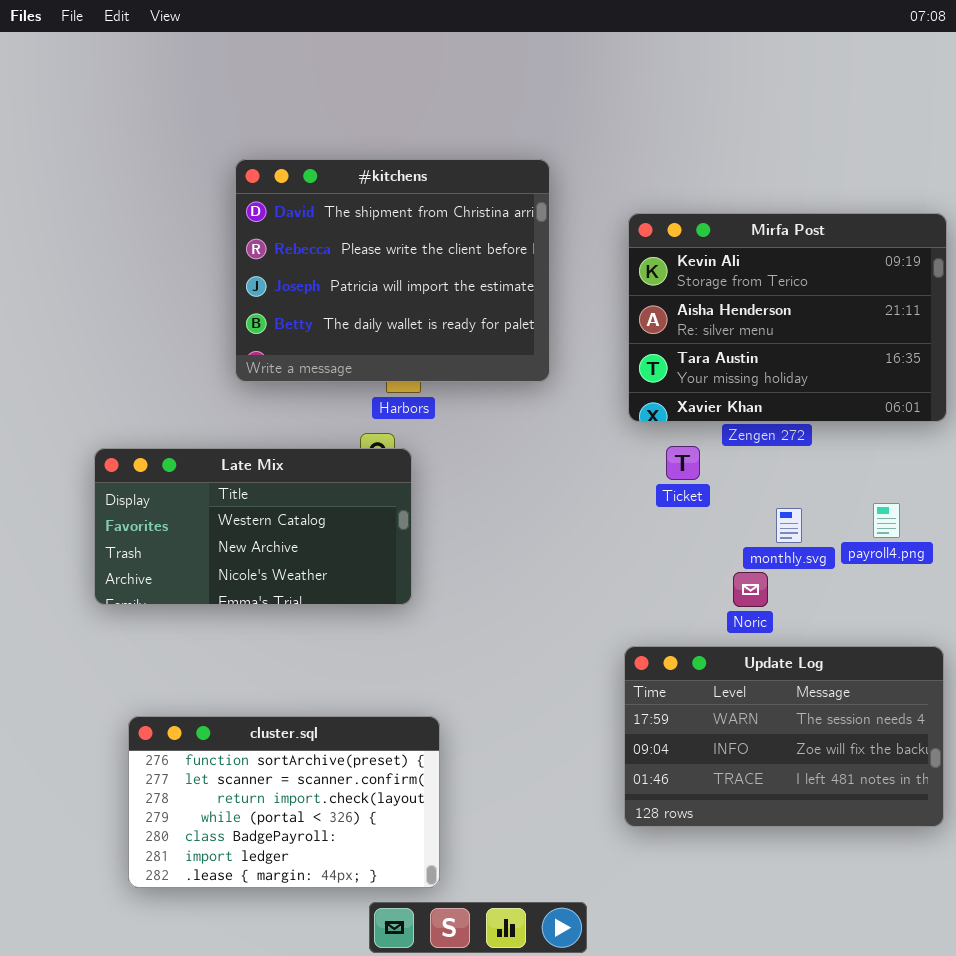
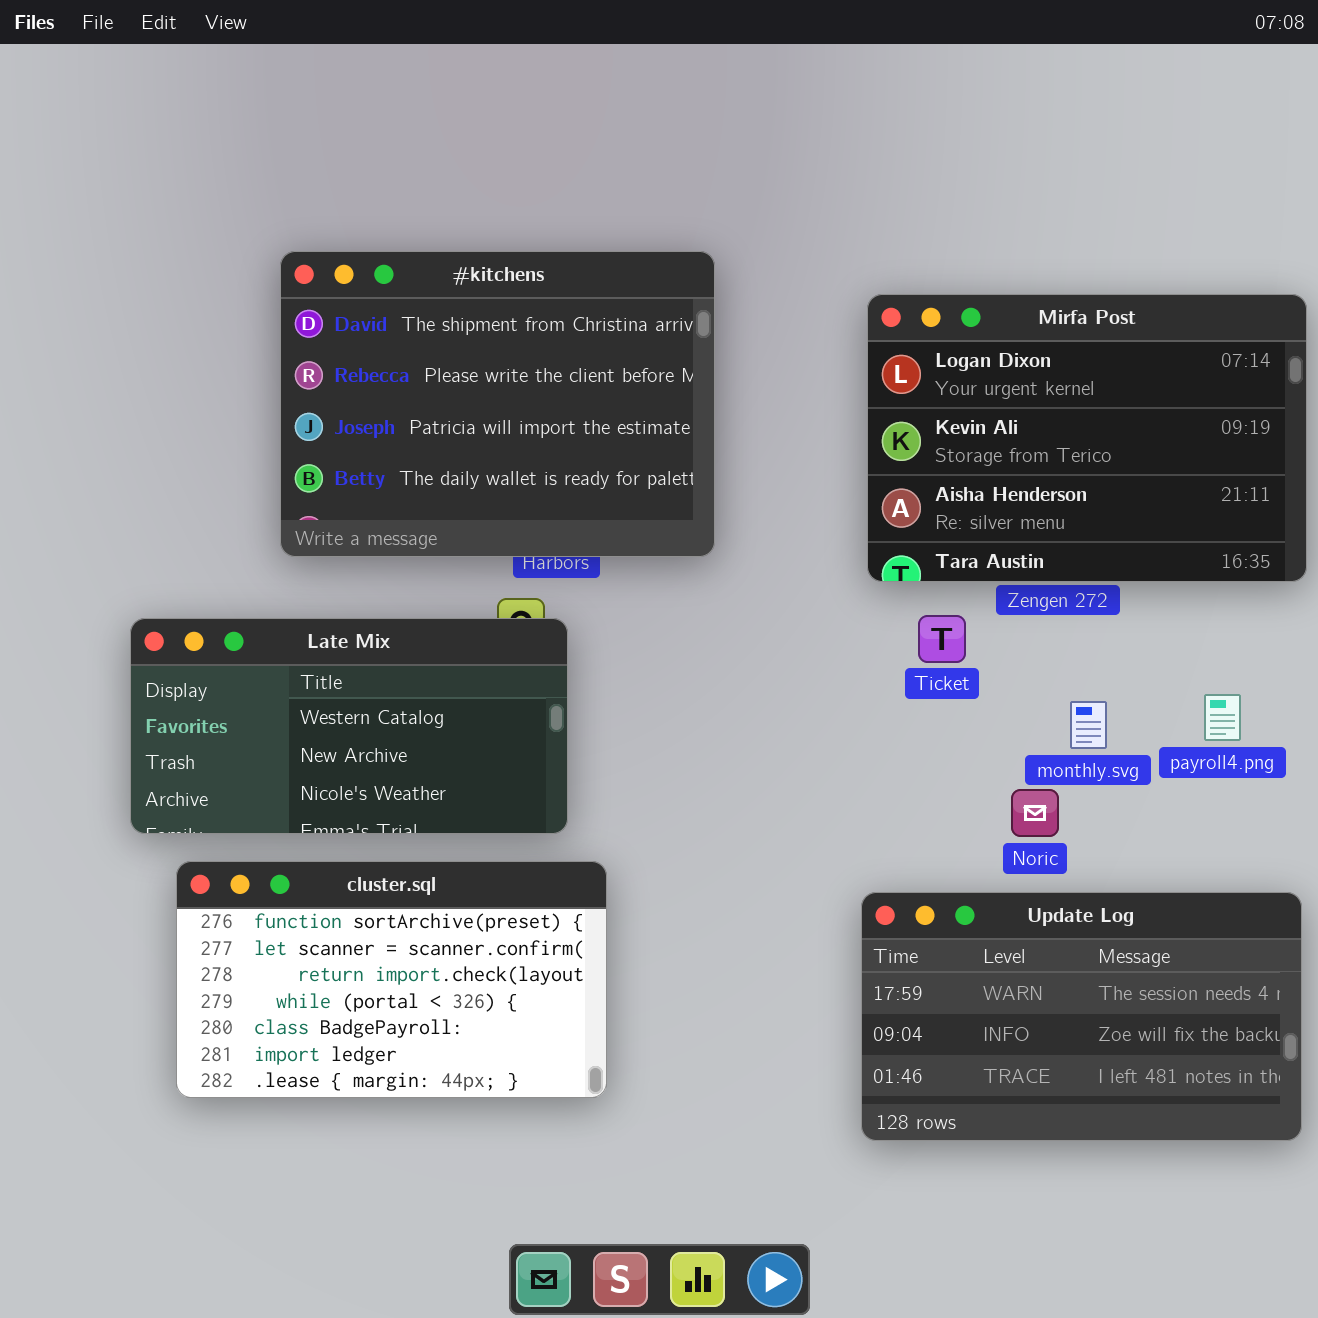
#kitchens: [235,159,550,382] -> [280,251,715,557], moved
Mirfa Post: [628,213,947,422] -> [867,294,1307,582], scrolled up 1 row
cluster.sql: [128,716,440,888] -> [176,861,607,1098], moved

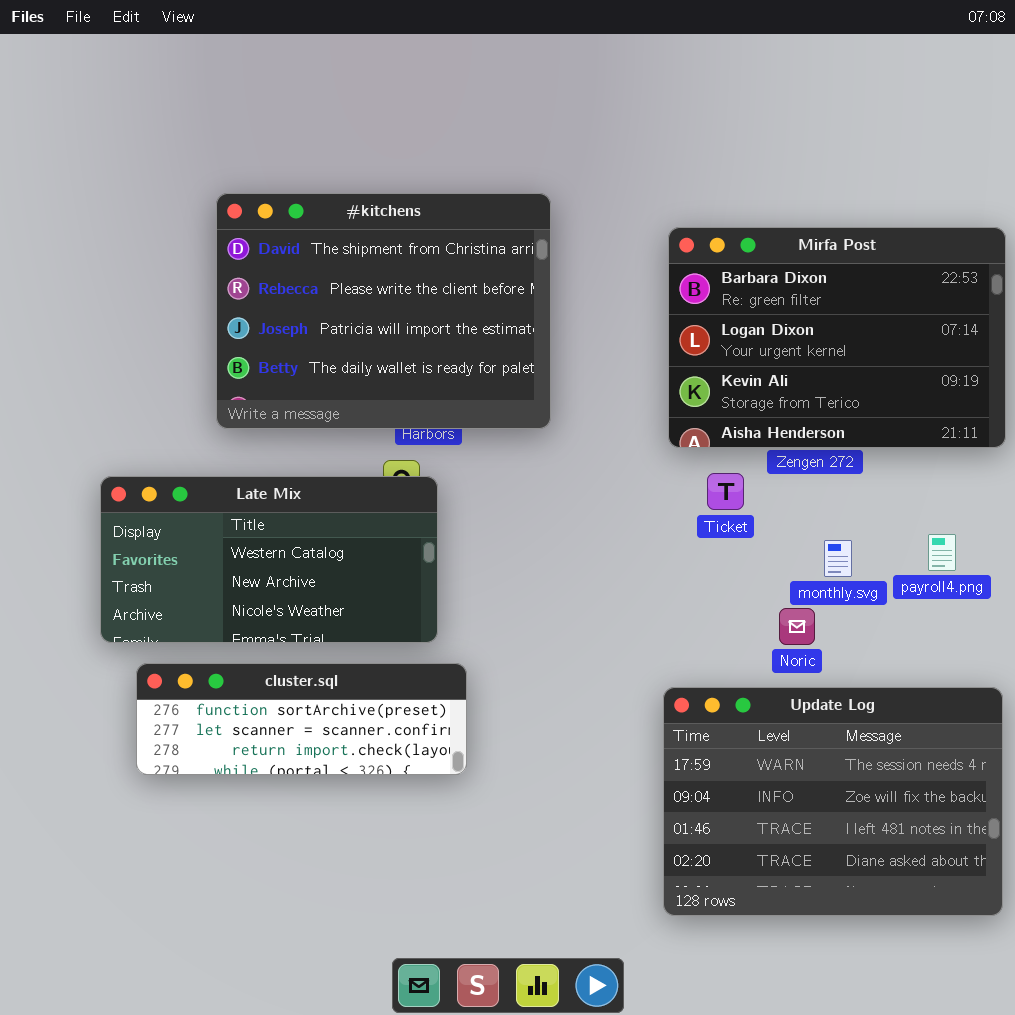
Mirfa Post: [867,294,1307,582] -> [668,227,1006,448], scrolled up 1 row
cluster.sql: [176,861,607,1098] -> [136,663,467,775], resized
Update Log: [861,892,1302,1141] -> [663,687,1003,916], resized

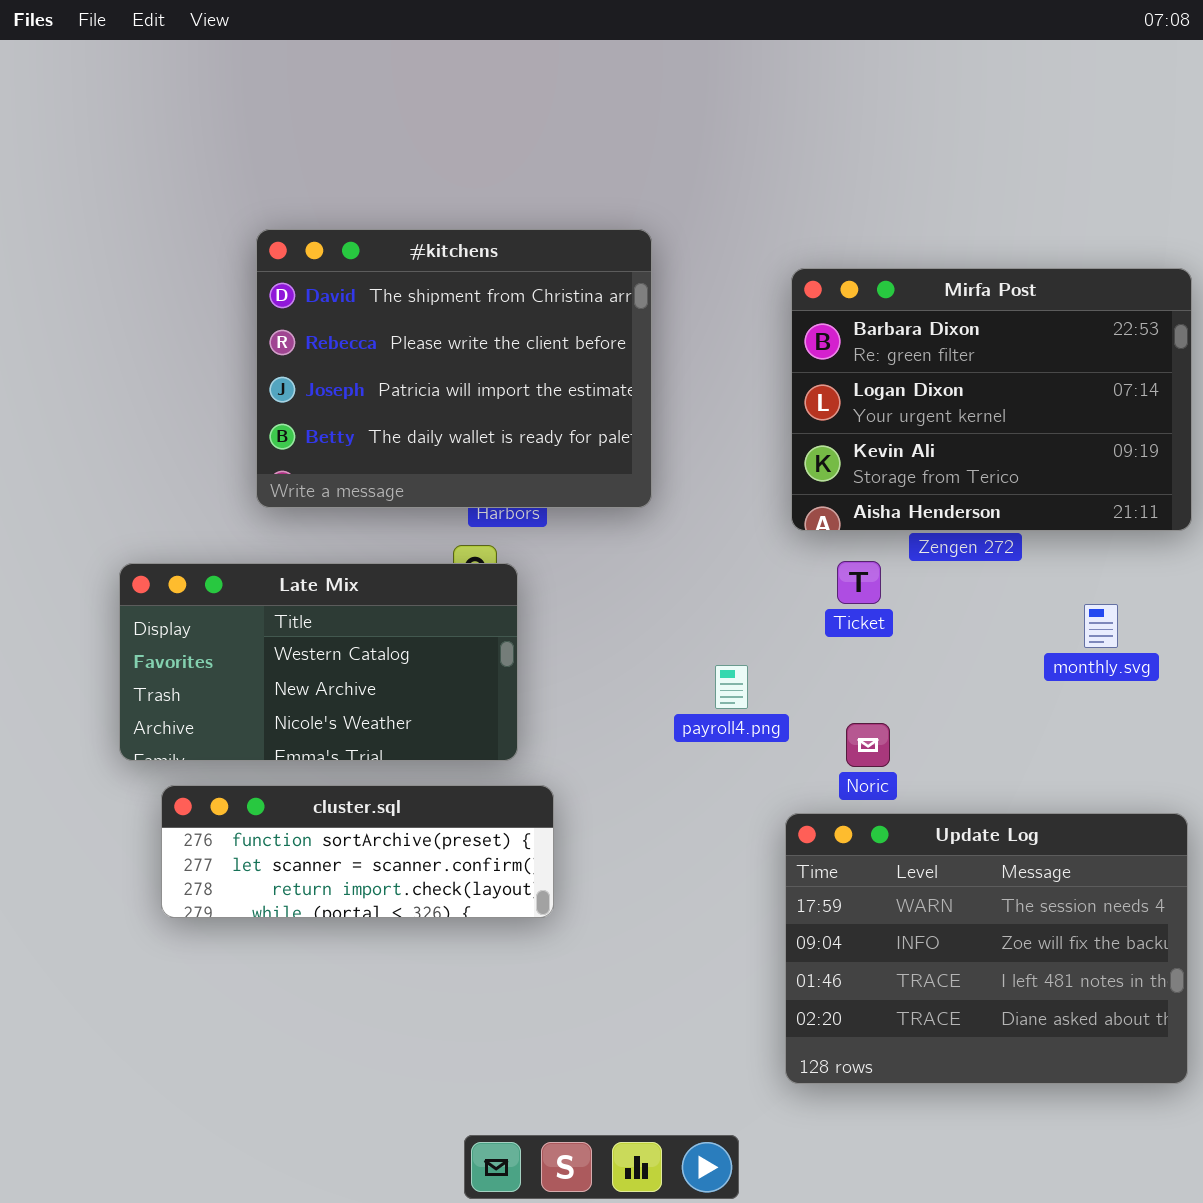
payroll4.png: [928,534,956,571] -> [715,665,748,709], moved
monthly.svg: [824,540,852,577] -> [1084,604,1118,648], moved
Noric: [779,608,815,645] -> [846,723,890,767], moved

